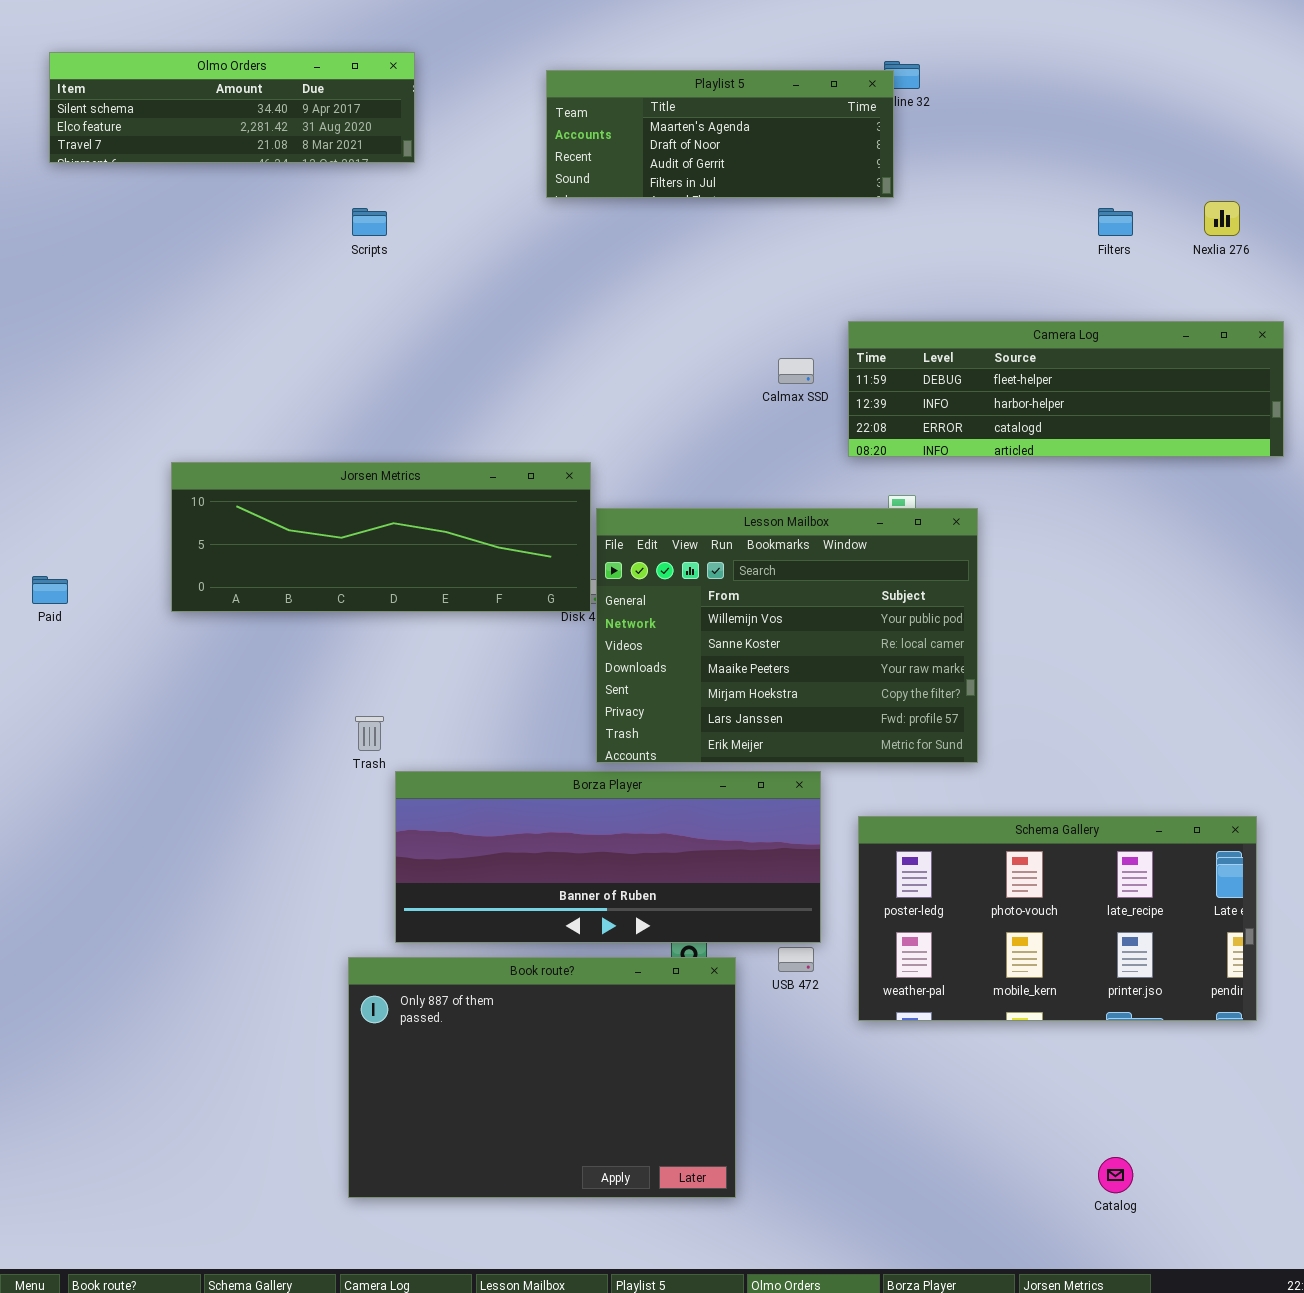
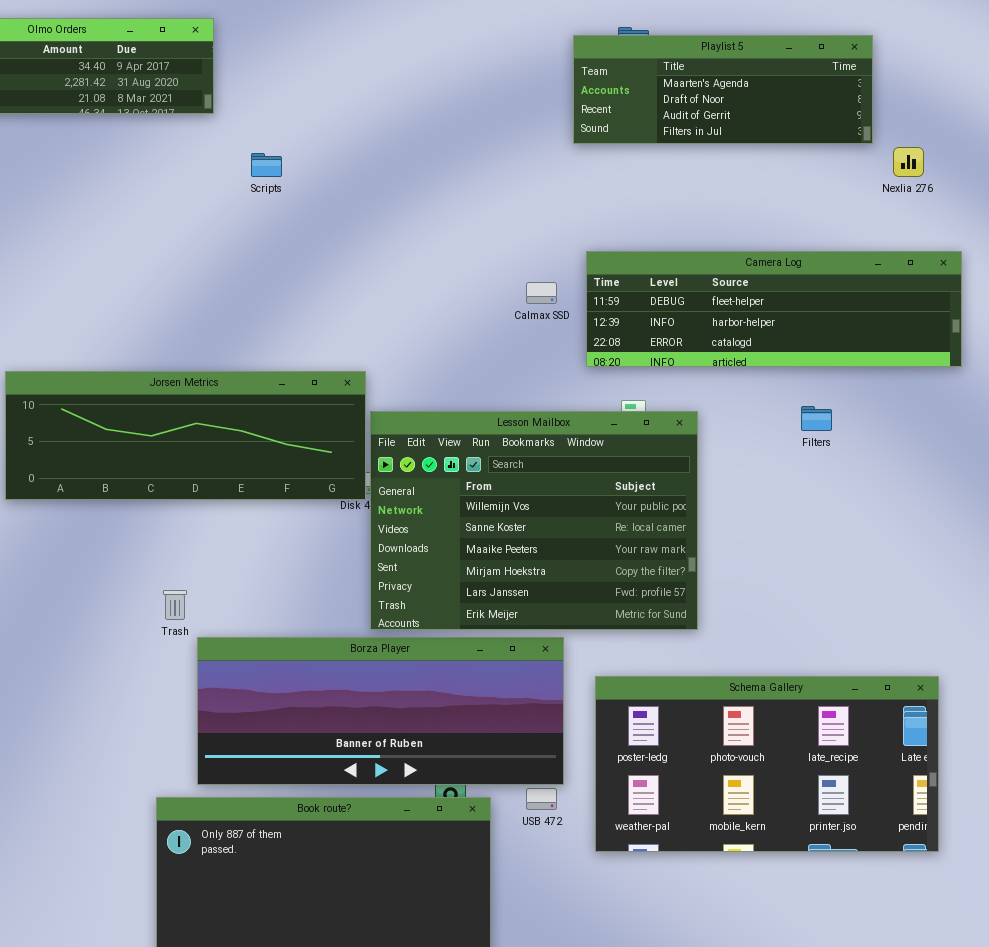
Playlist 5: [546,70,894,198] -> [573,35,873,144], moved
Scripts: [352,208,387,236] -> [251,153,282,177], moved
Filters: [1098,208,1133,236] -> [801,406,832,431], moved

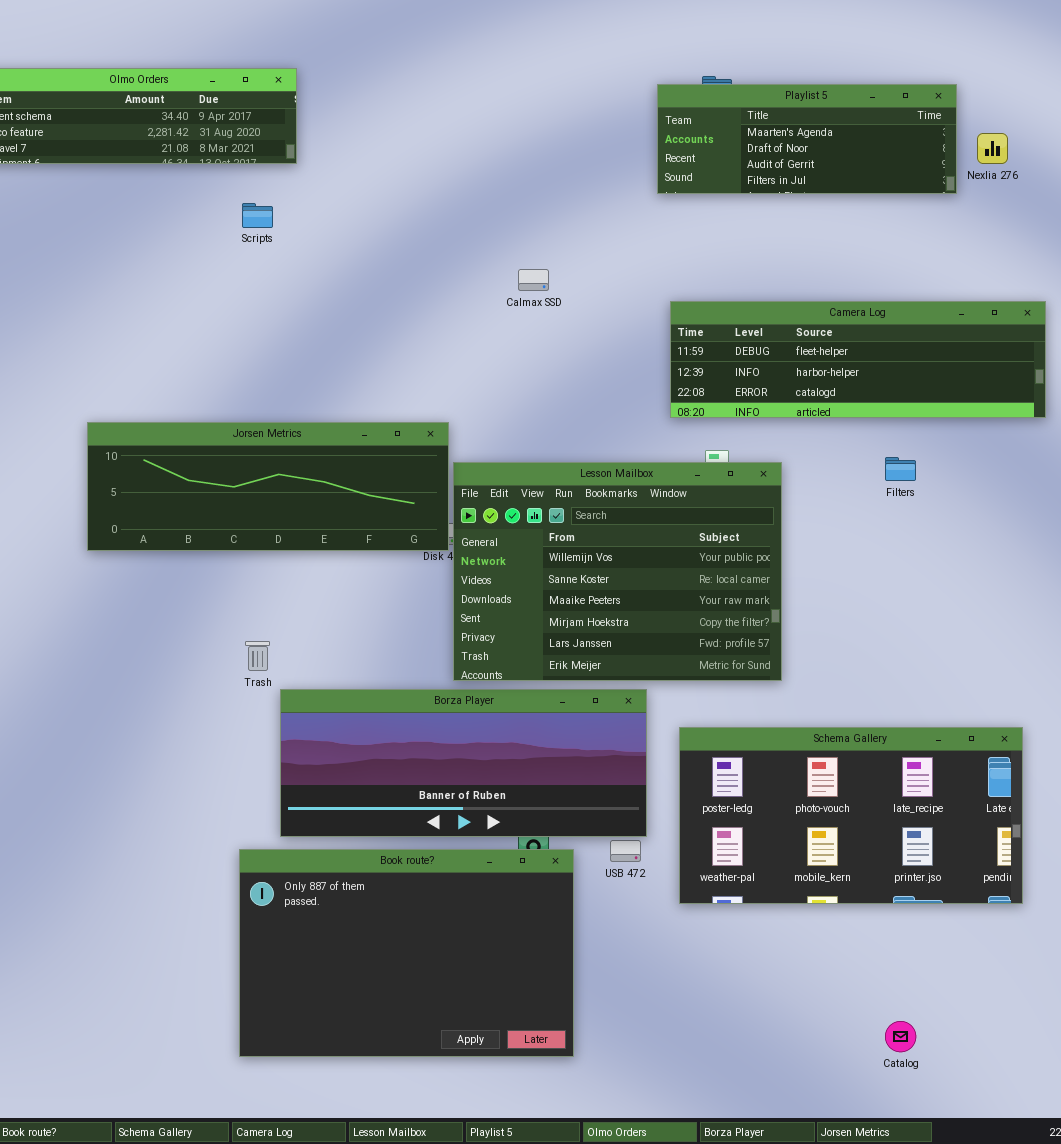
Nexlia 276: [893,147,924,177] -> [977,133,1008,164], moved
Scripts: [251,153,282,177] -> [242,203,273,228], moved
Calmax SSD: [526,282,557,304] -> [518,269,549,291], moved

